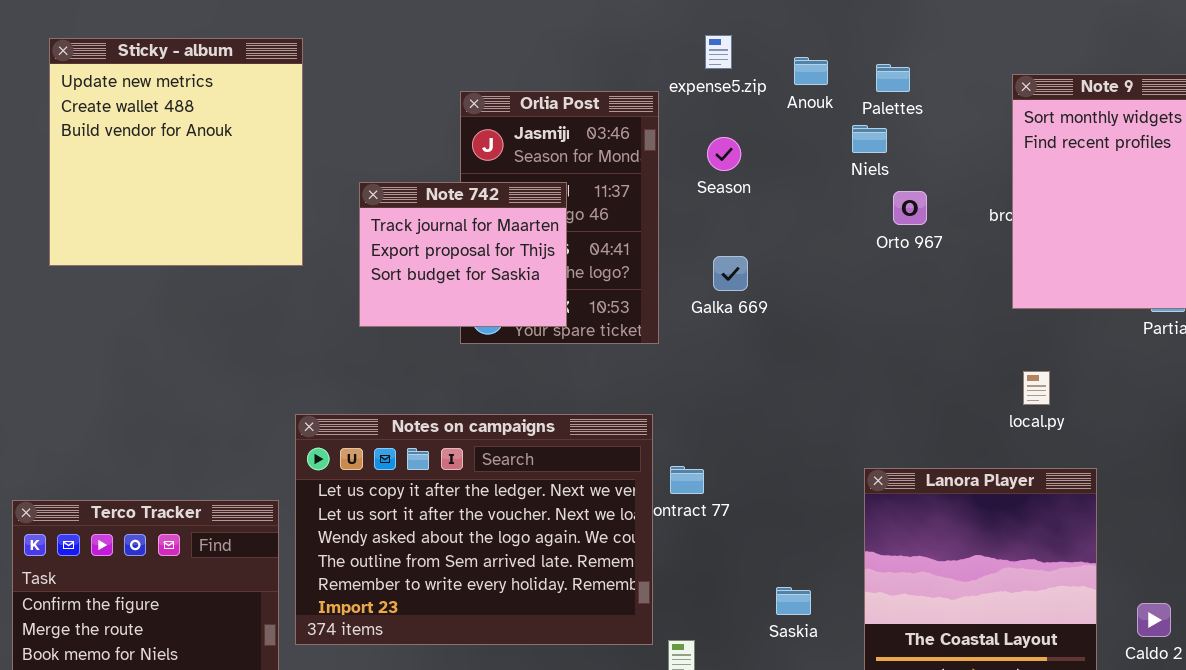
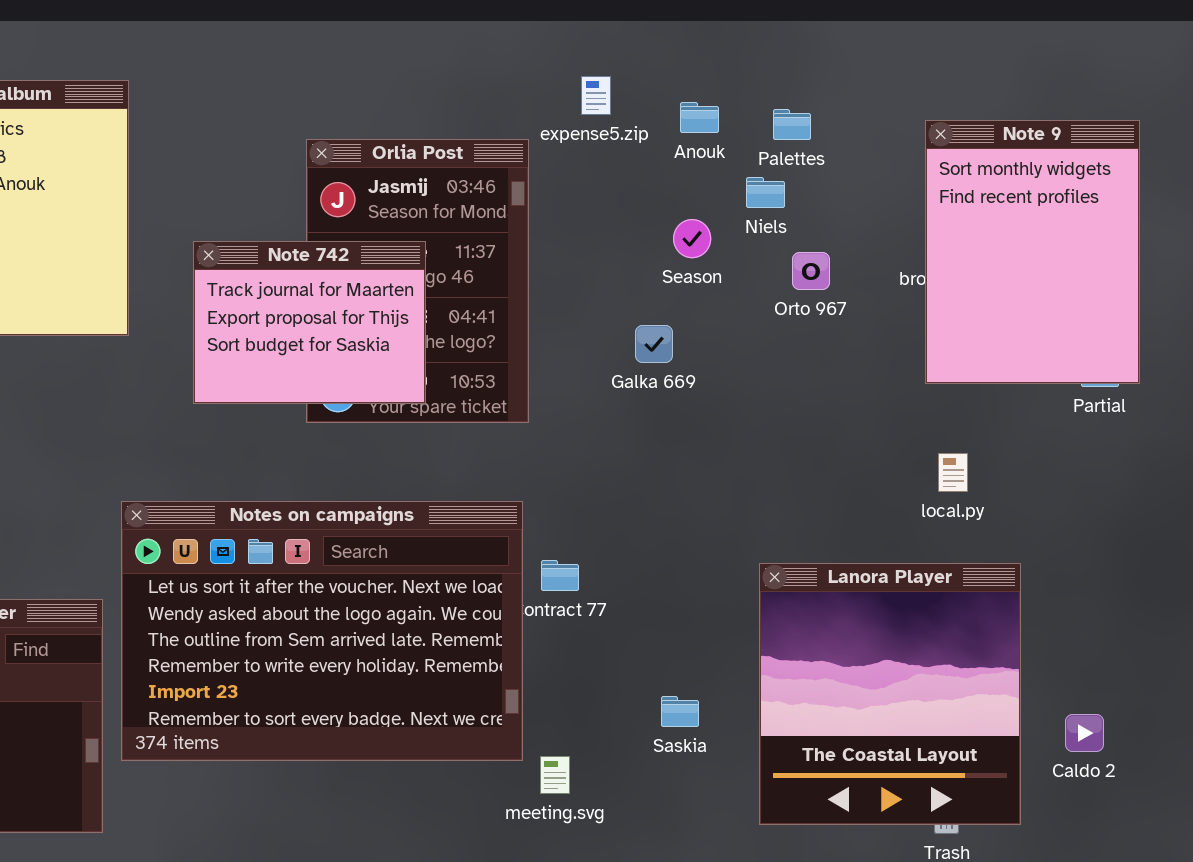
Season: [707,137,741,171] -> [673,219,711,258], moved
Galka 669: [713,256,748,291] -> [635,325,673,363], moved
Notes on campaigns: [295,414,653,645] -> [121,501,523,761], scrolled down 1 row

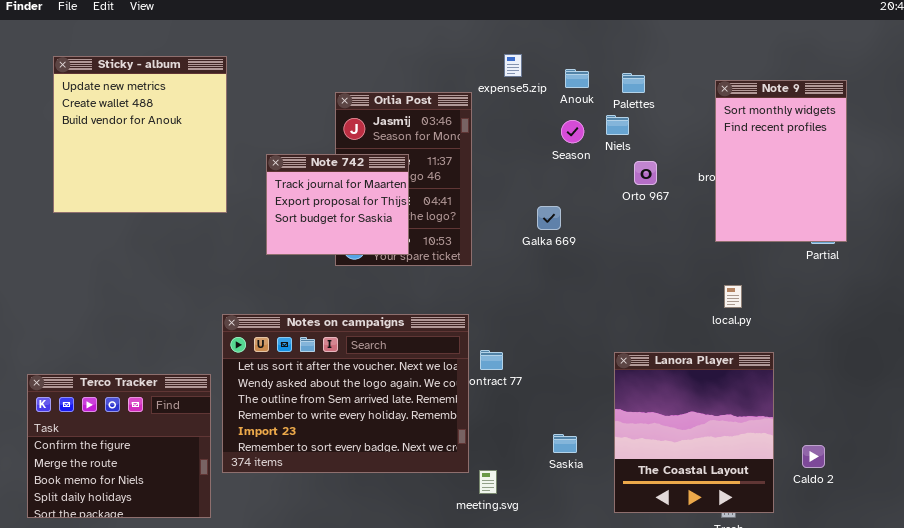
Season: [673,219,711,258] -> [561,120,584,143], moved

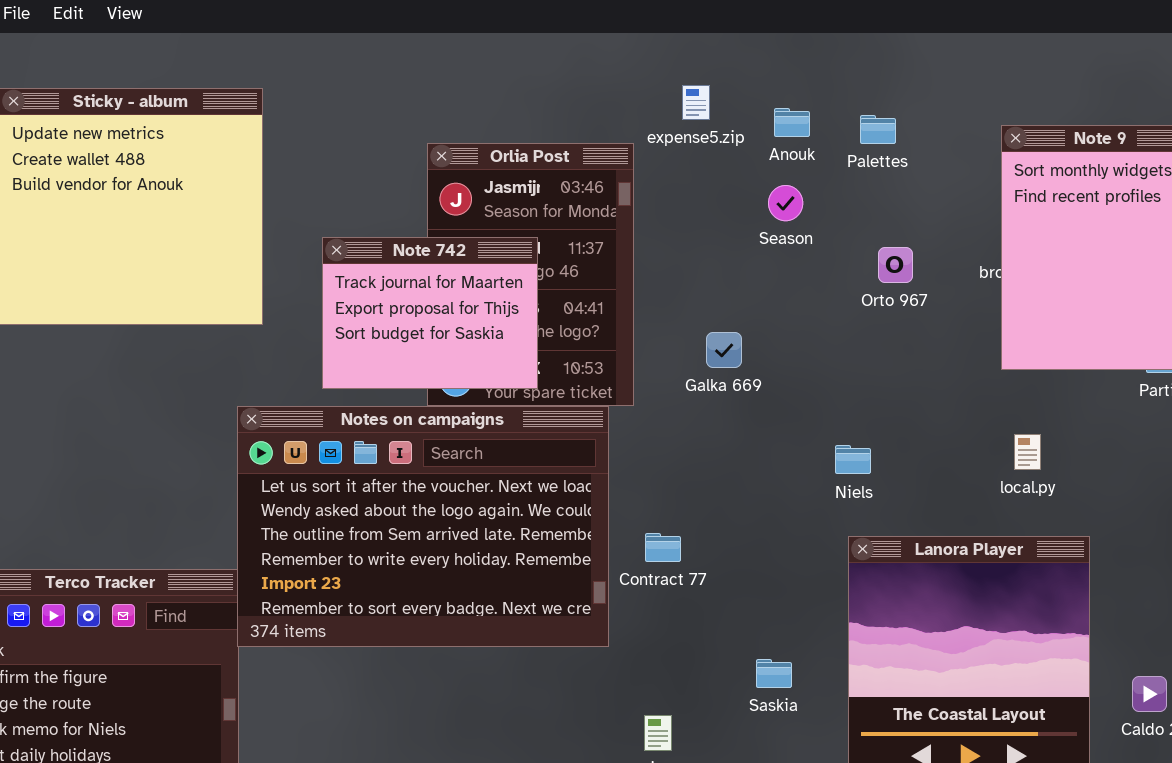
Niels: [606,115,629,135] -> [835,445,871,474], moved
Galka 669: [537,206,561,230] -> [706,332,742,368], moved
Notes on campaigns: [222,314,469,473] -> [237,406,609,647], moved

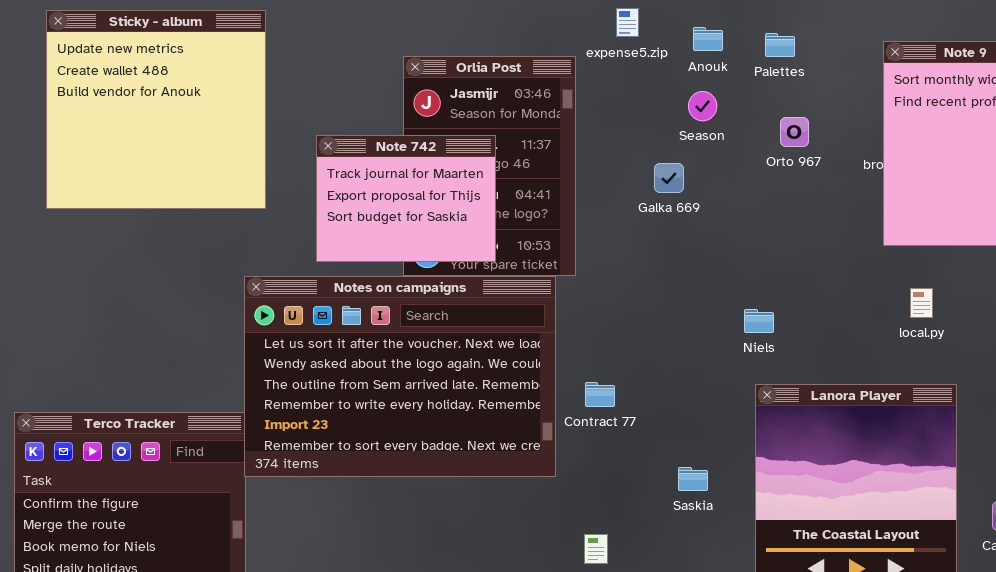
Orto 967: [878,247,913,283] -> [780,117,809,147], moved
Galka 669: [706,332,742,368] -> [654,163,684,193], moved
local.py: [1014,434,1041,470] -> [910,288,933,318], moved
Saskia: [756,659,792,688] -> [678,467,708,491], moved

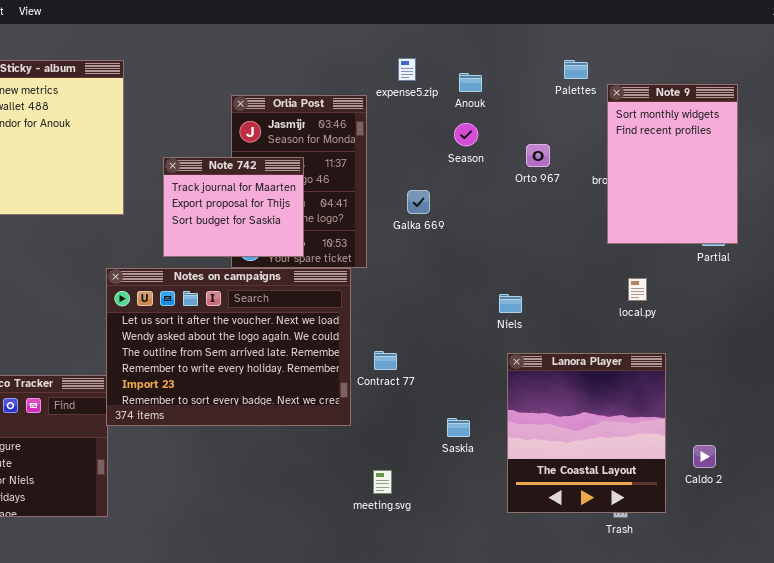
Palettes: [765,33,795,57] -> [564,60,588,79], moved
Galka 669: [654,163,684,193] -> [407,190,430,214], moved

